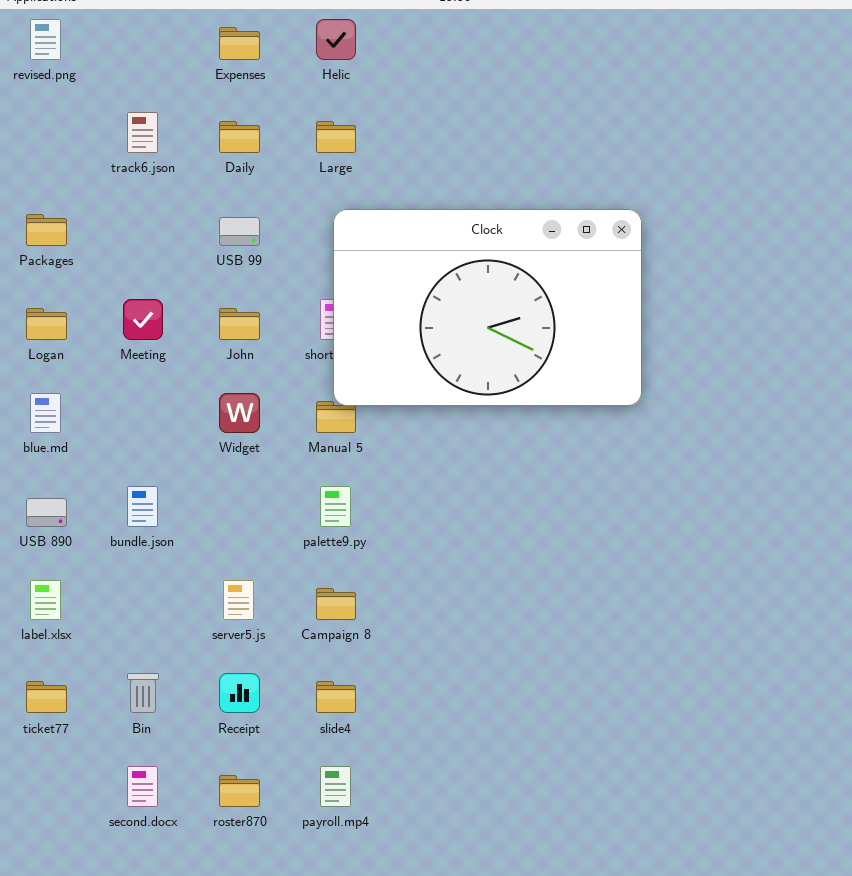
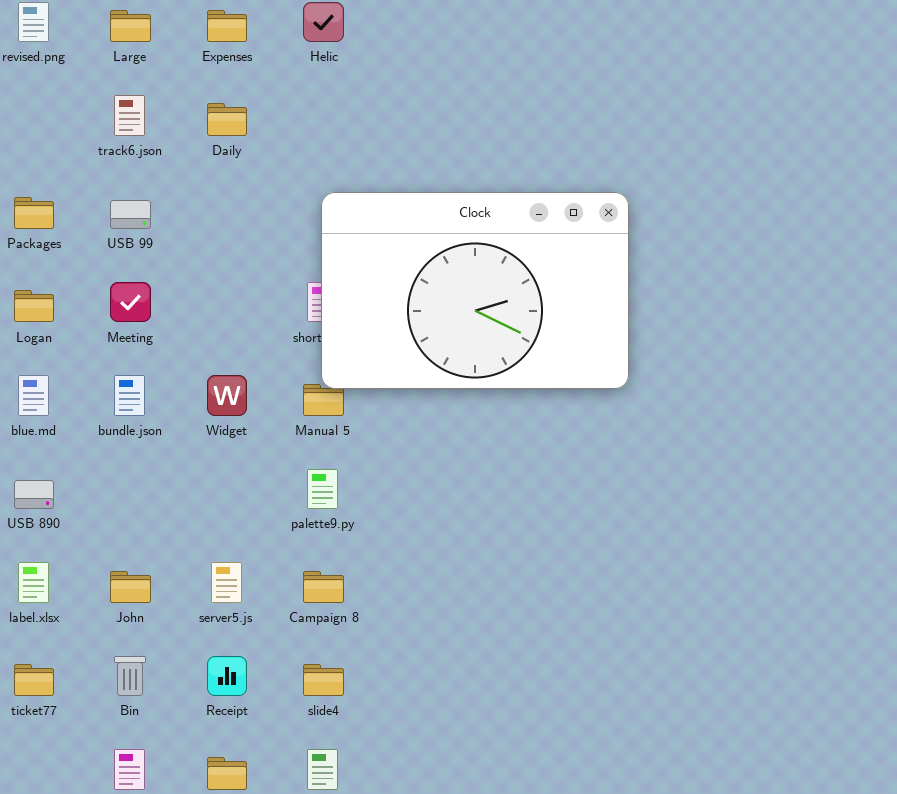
Large: [316,121,356,153] -> [110,10,151,42], moved
USB 99: [219,217,260,246] -> [110,200,151,229], moved
John: [219,308,260,340] -> [110,571,151,603], moved
bundle.json: [127,486,158,527] -> [114,375,145,416], moved

